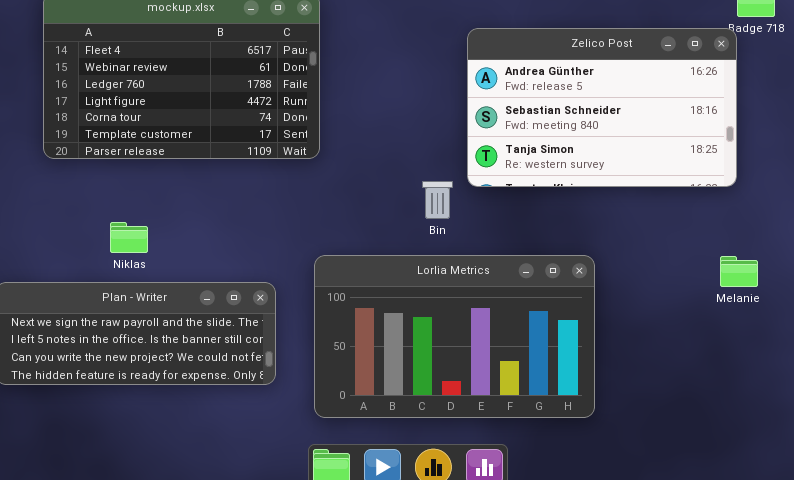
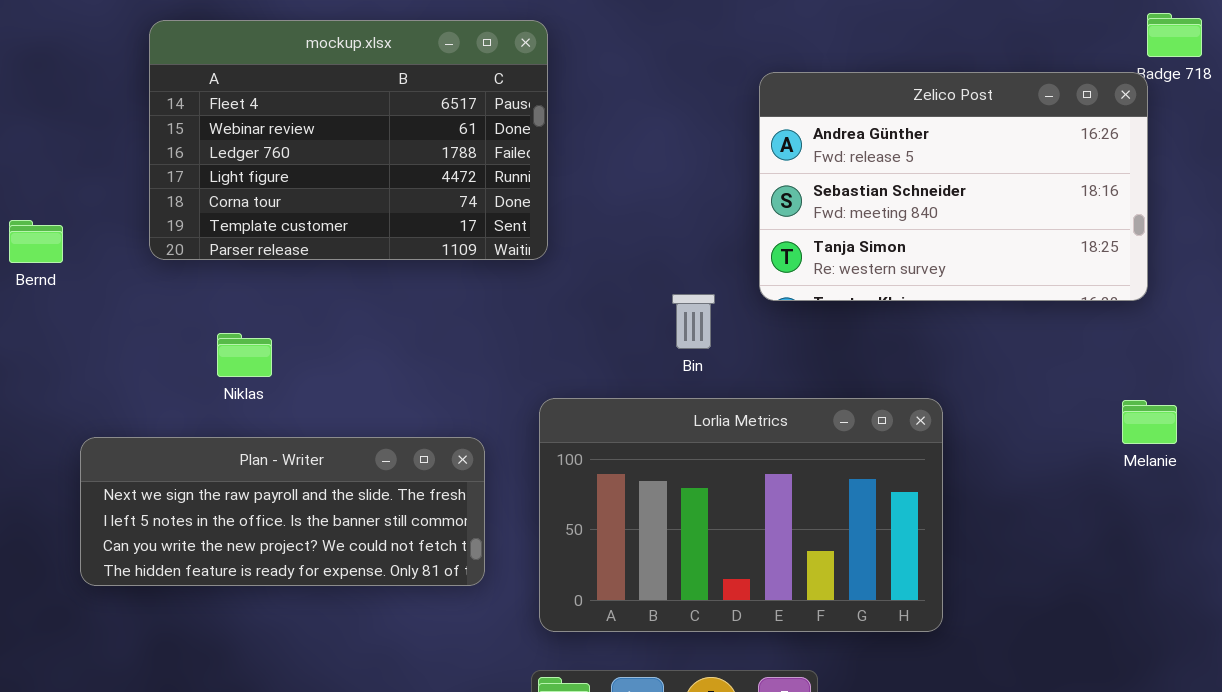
Bin: [422,181,453,219] -> [672,294,715,349], moved
Niklas: [110,222,148,253] -> [217,333,272,377], moved

